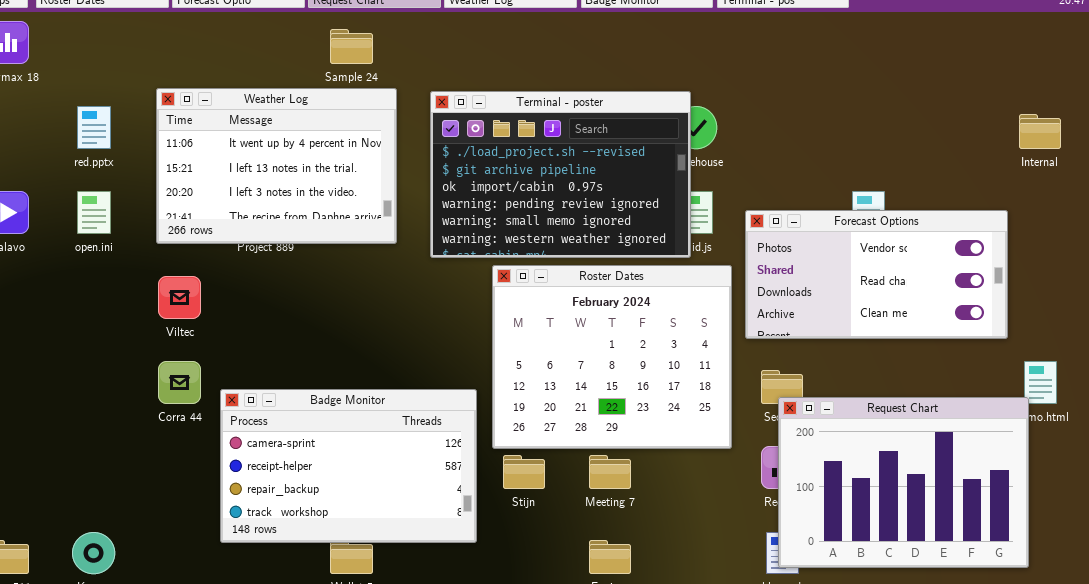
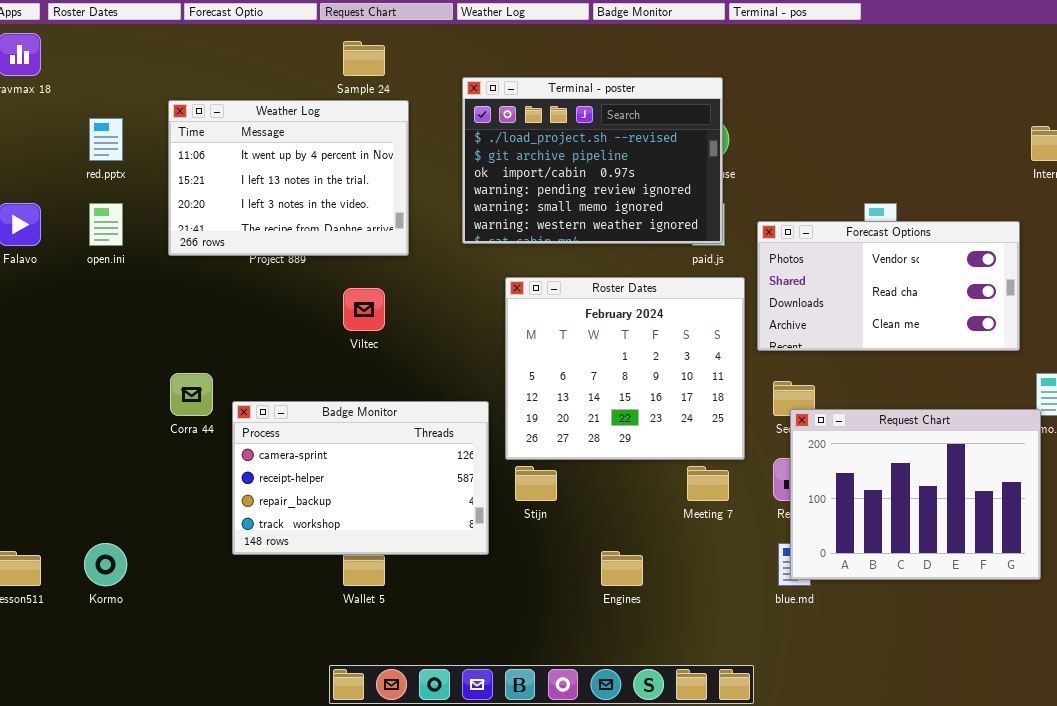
Terminal - poster: [430,91,691,258] -> [462,77,723,244], moved
Viltec: [158,276,201,319] -> [343,288,385,331], moved
Meeting 7: [589,455,631,489] -> [687,466,729,501], moved

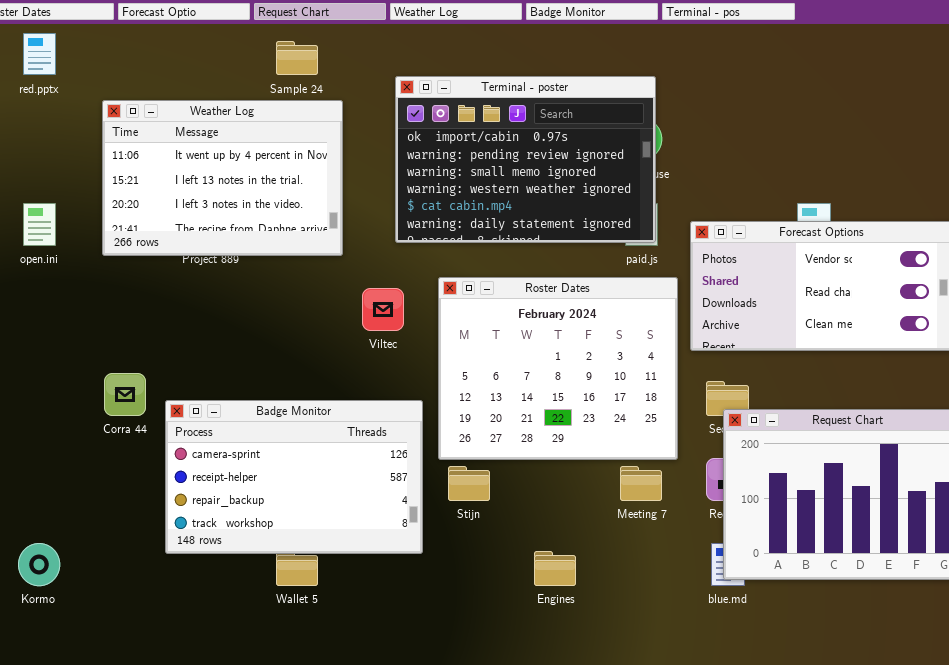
Terminal - poster: [462,77,723,244] -> [395,76,656,243], scrolled down 2 rows
red.pptx: [89,118,123,161] -> [23,33,56,75], moved
Viltec: [343,288,385,331] -> [362,288,404,331], moved

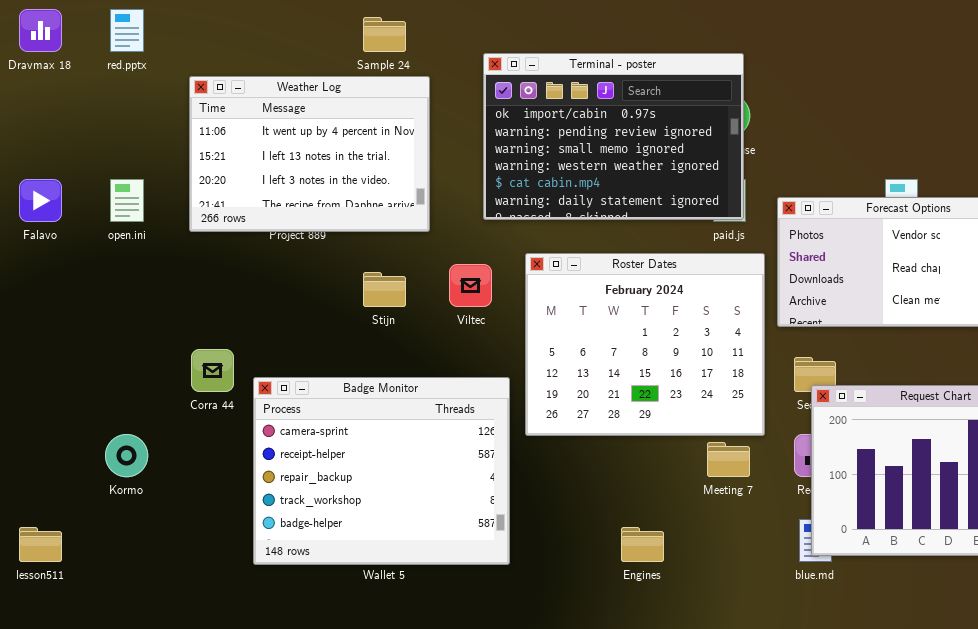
Badge Monitor: [165,400,423,554] -> [253,377,510,565], resized
Stijn: [448,466,490,501] -> [363,272,406,307], moved
Kormo: [18,543,60,586] -> [105,434,148,477], moved

